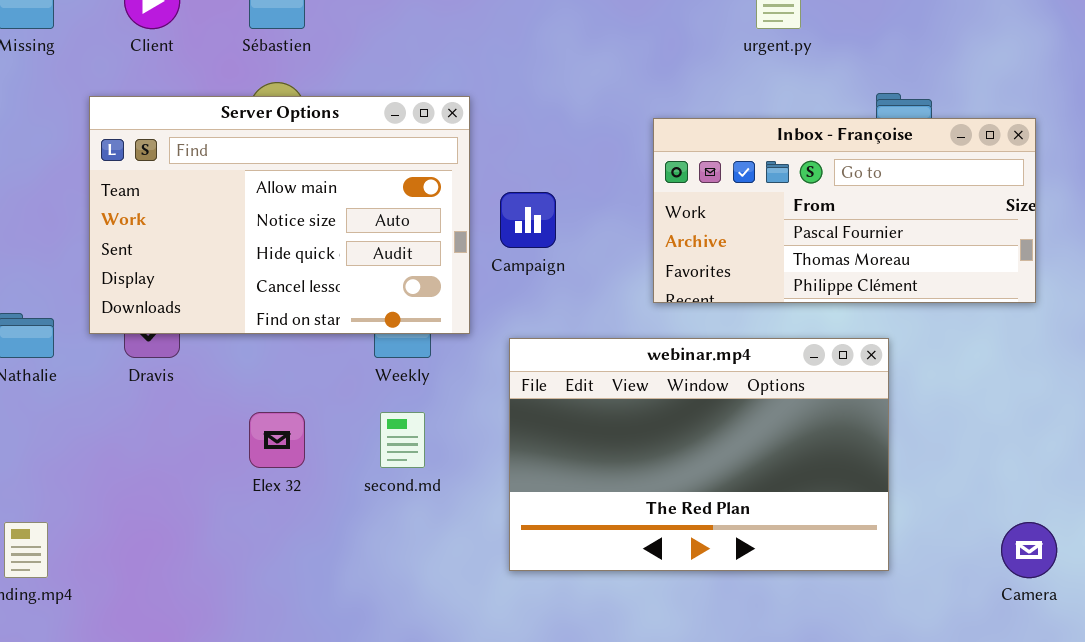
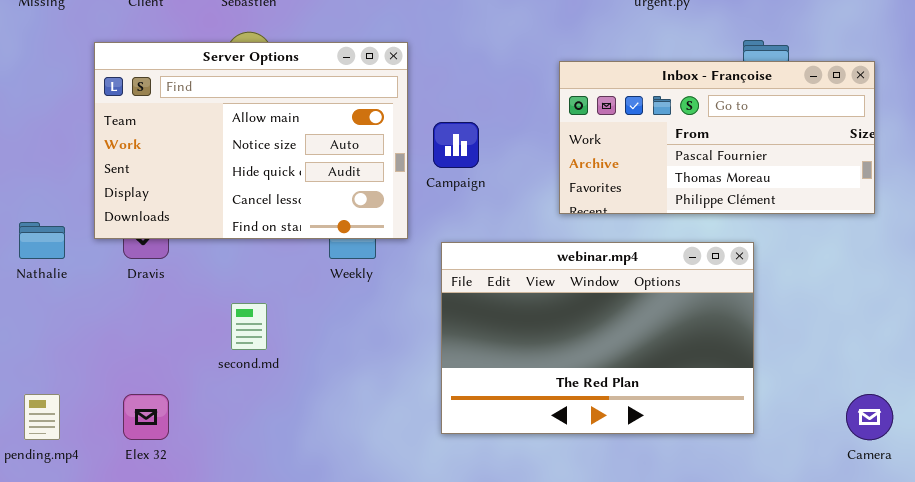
Elex 32: [249,412,305,468] -> [123,394,169,440], moved
second.md: [380,412,425,468] -> [231,303,267,350], moved

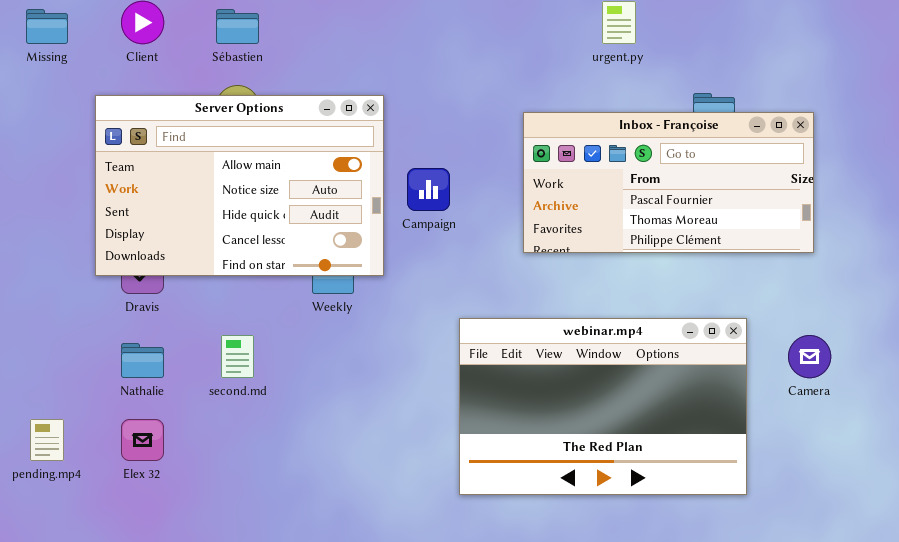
Nathalie: [19,222,65,259] -> [121,343,164,378], moved
webinar.mp4: [441,242,754,434] -> [459,318,747,495], moved
Camera: [846,394,893,440] -> [788,335,831,378], moved

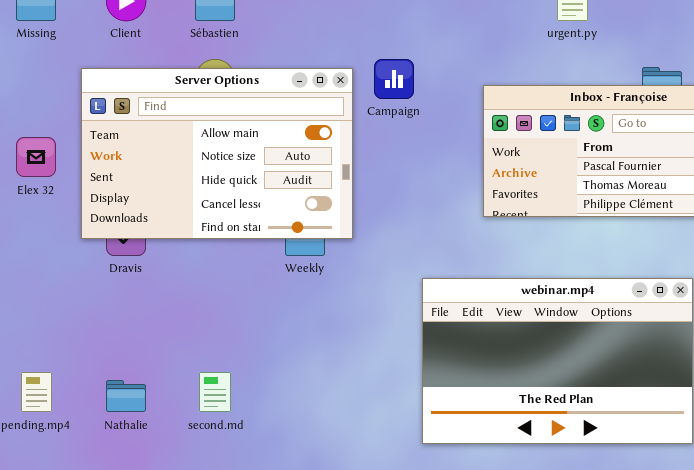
Campaign: [407,168,450,211] -> [374,59,414,99], moved
second.md: [221,335,254,378] -> [199,372,231,412], moved
Nathalie: [121,343,164,378] -> [106,380,146,412], moved
Elex 32: [121,419,164,461] -> [16,137,56,177], moved

